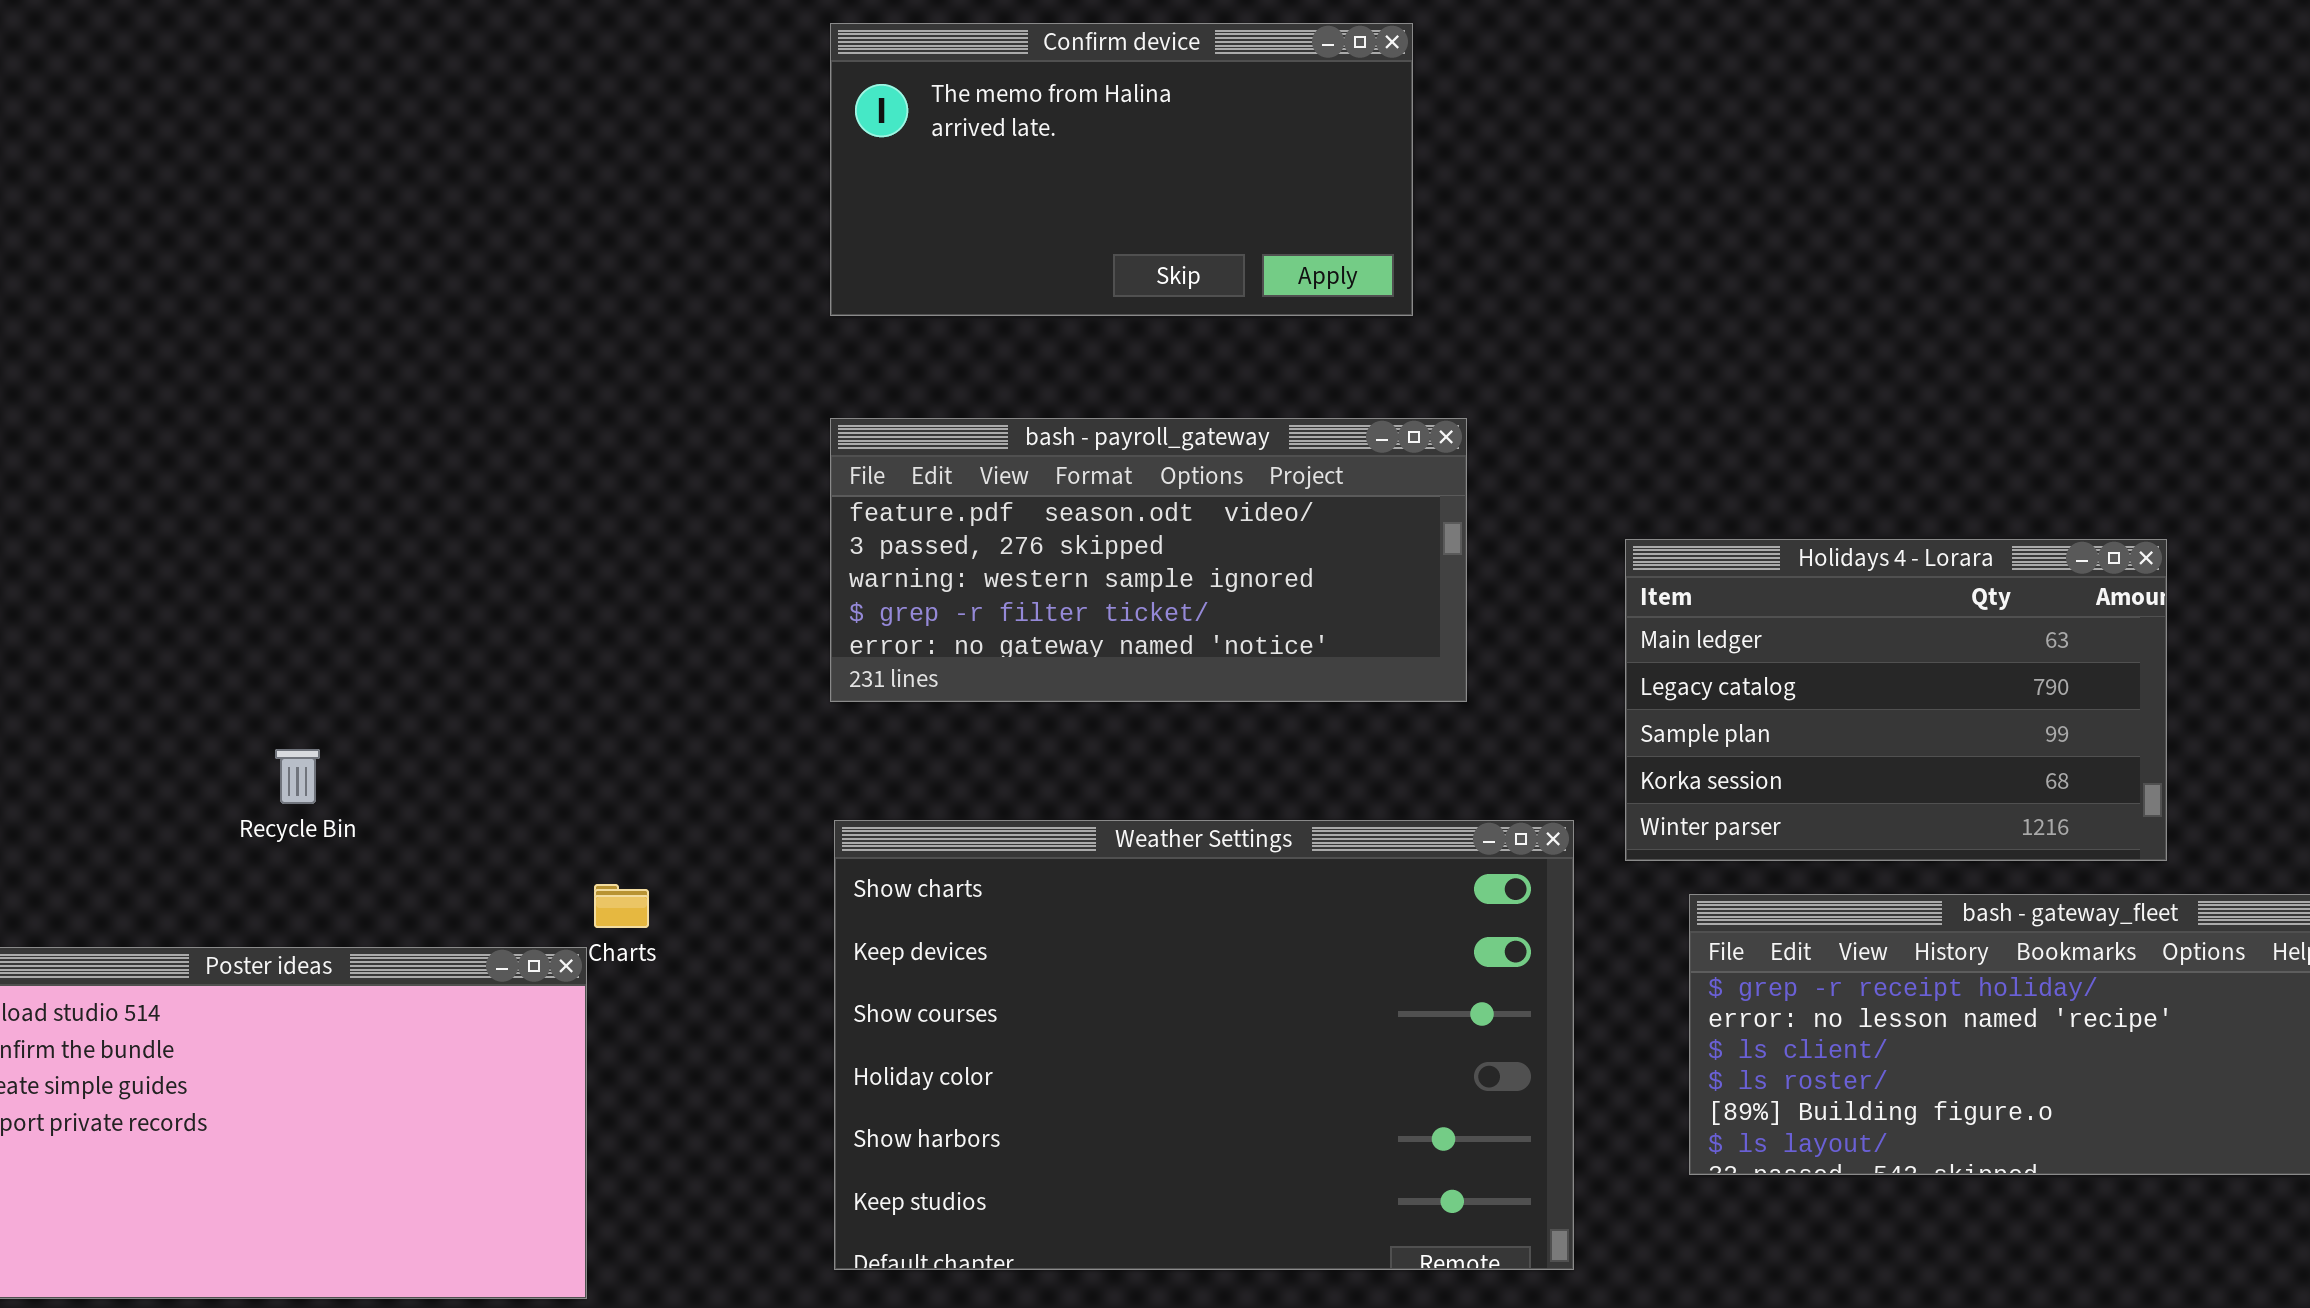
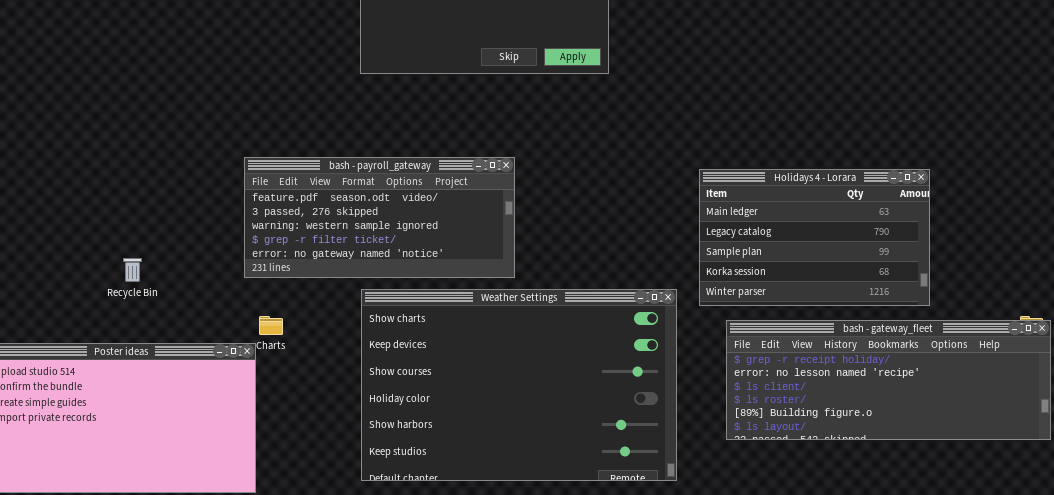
bash - payroll_gateway: [830,418,1467,702] -> [244,157,515,278], moved

